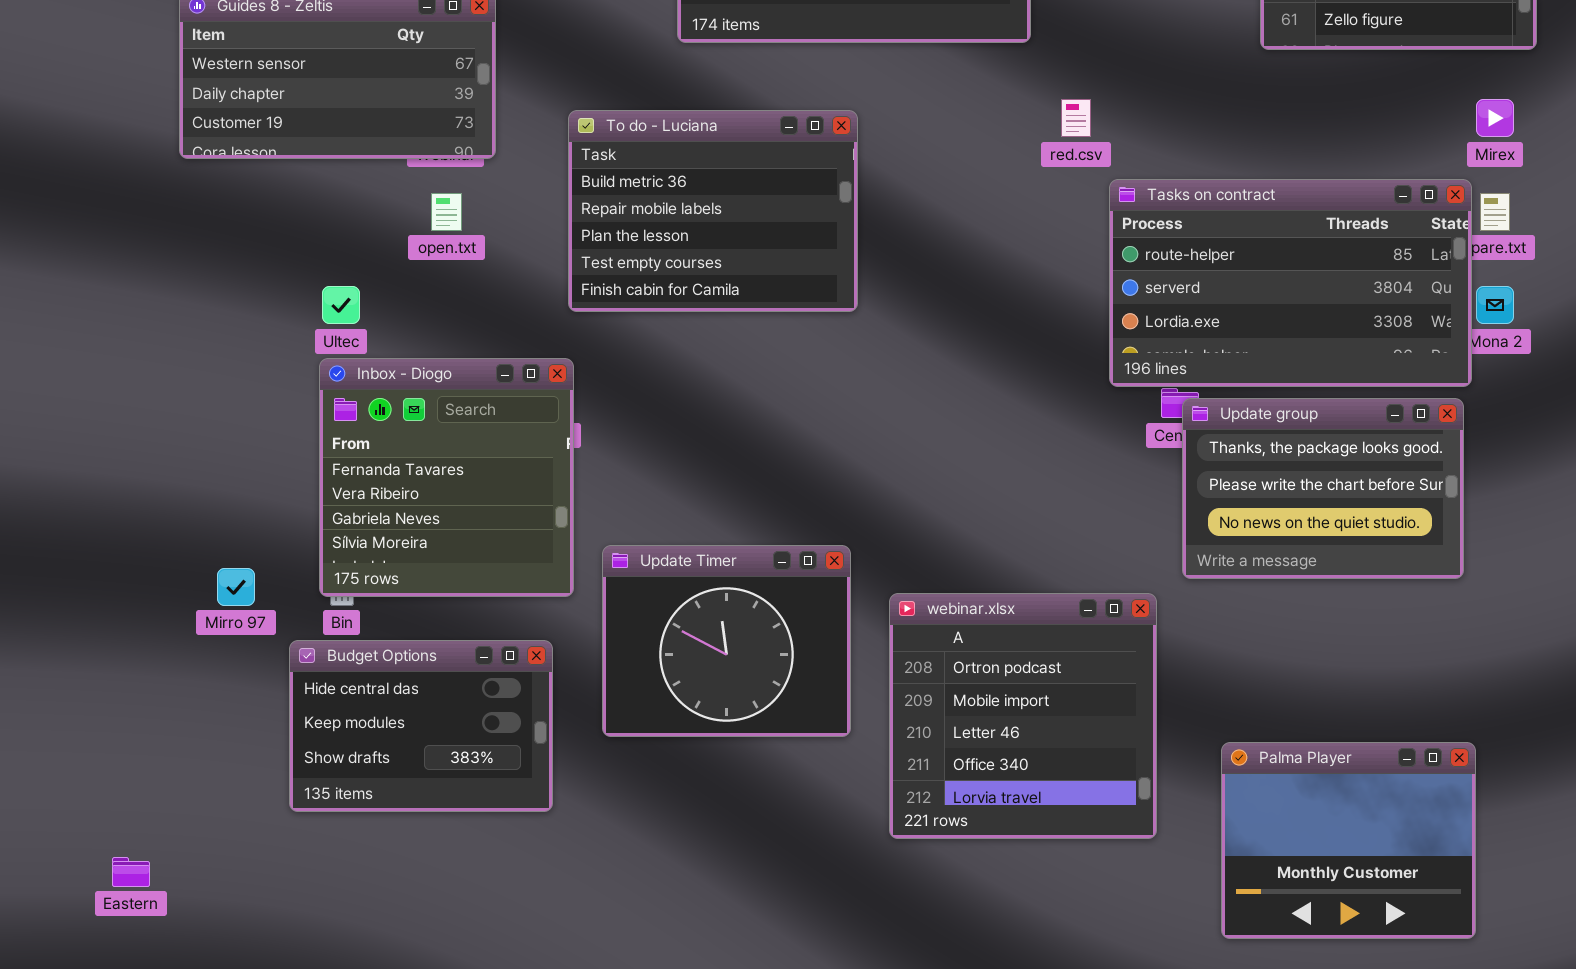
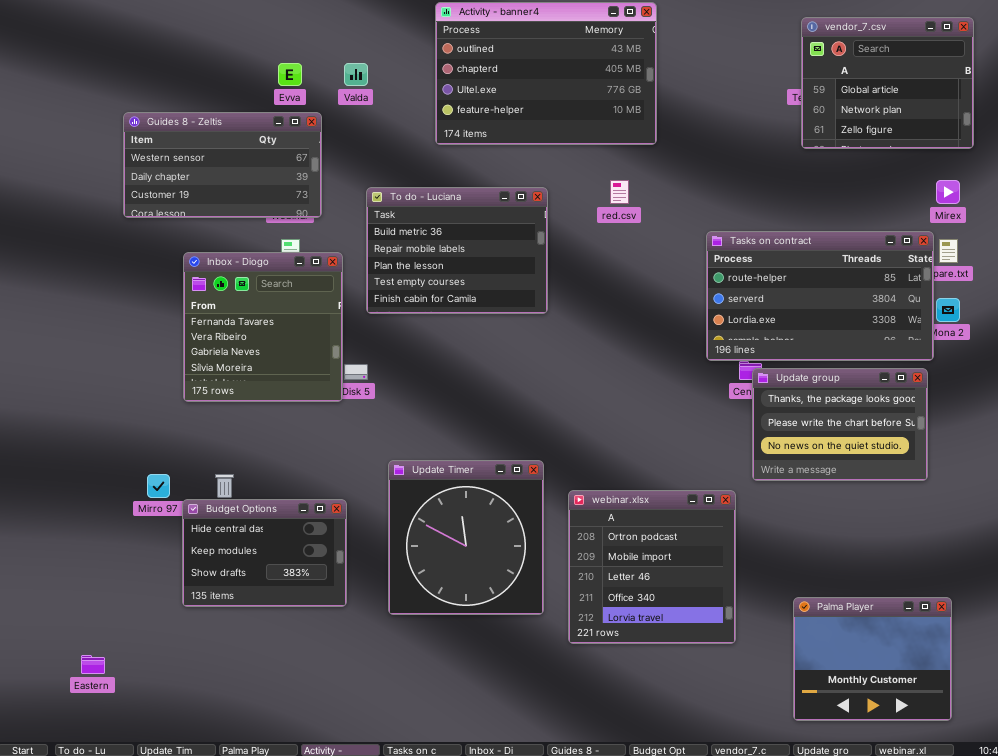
red.csv: [1061,99,1091,137] -> [610,180,629,204], moved
Inbox - Diogo: [319,358,574,597] -> [183,252,343,402], moved
Update Timer: [602,545,851,737] -> [388,460,544,615], resized
Budget Options: [289,640,553,812] -> [182,499,347,607], moved
Palma Player: [1221,742,1476,939] -> [793,597,952,721], moved

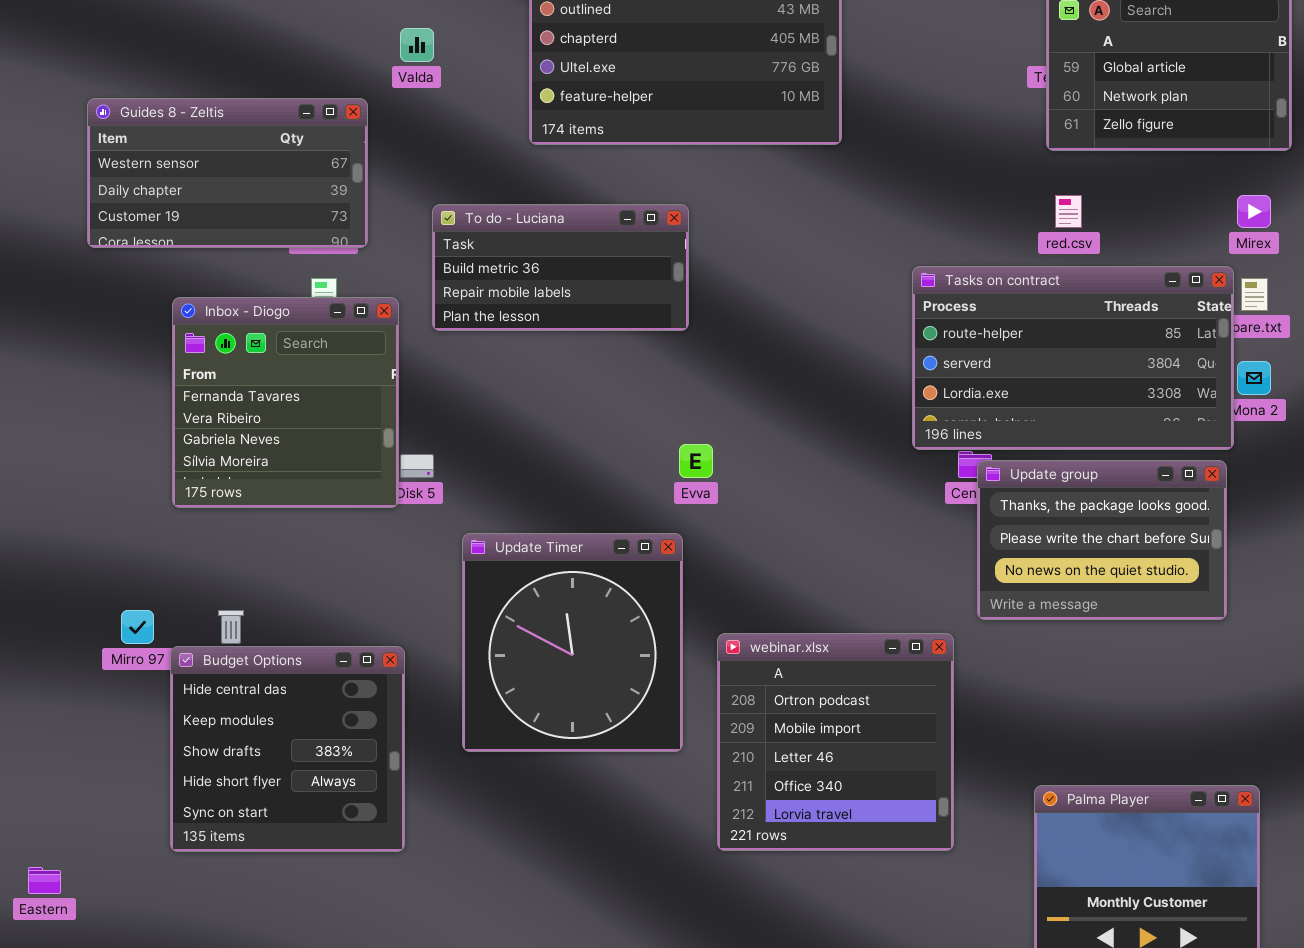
Evva: [278,63,302,86] -> [679,444,713,478], moved
red.csv: [610,180,629,204] -> [1055,195,1082,228], moved
To do - Luciana: [366,187,548,314] -> [432,204,689,331], resized
Update Timer: [388,460,544,615] -> [462,533,683,752], moved
Budget Options: [182,499,347,607] -> [170,646,405,852], resized

